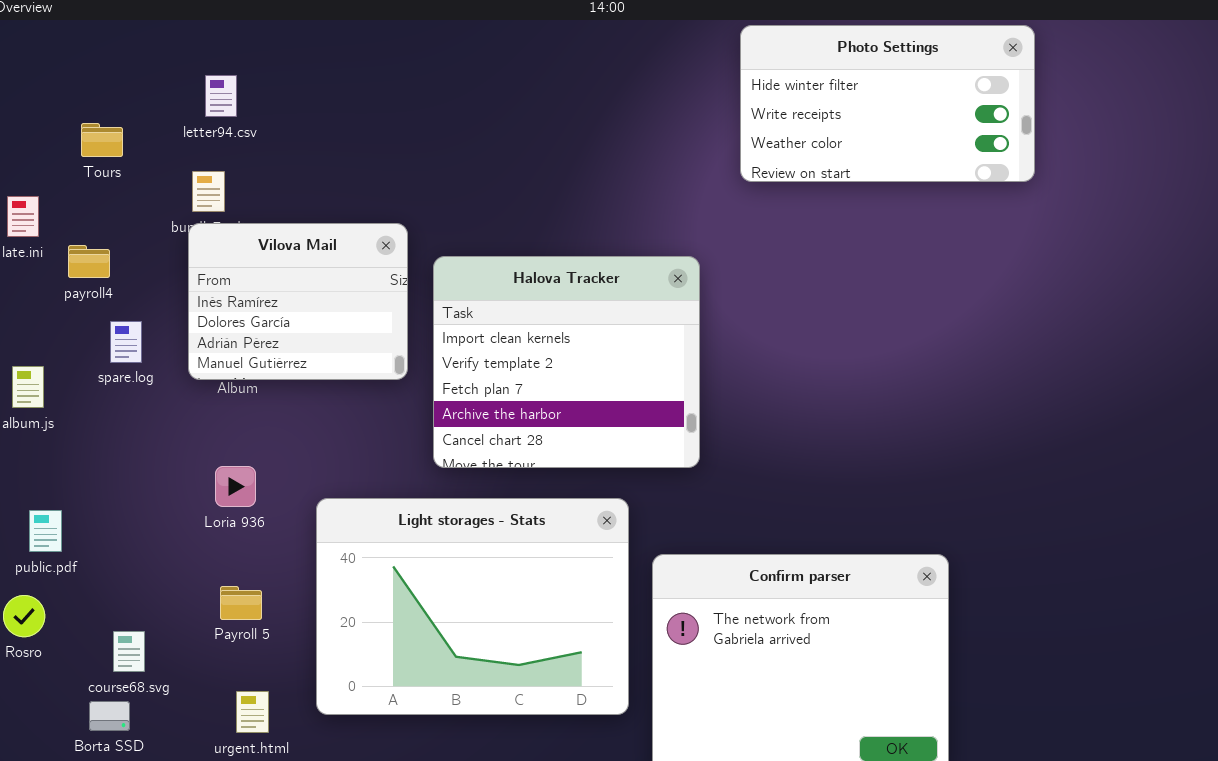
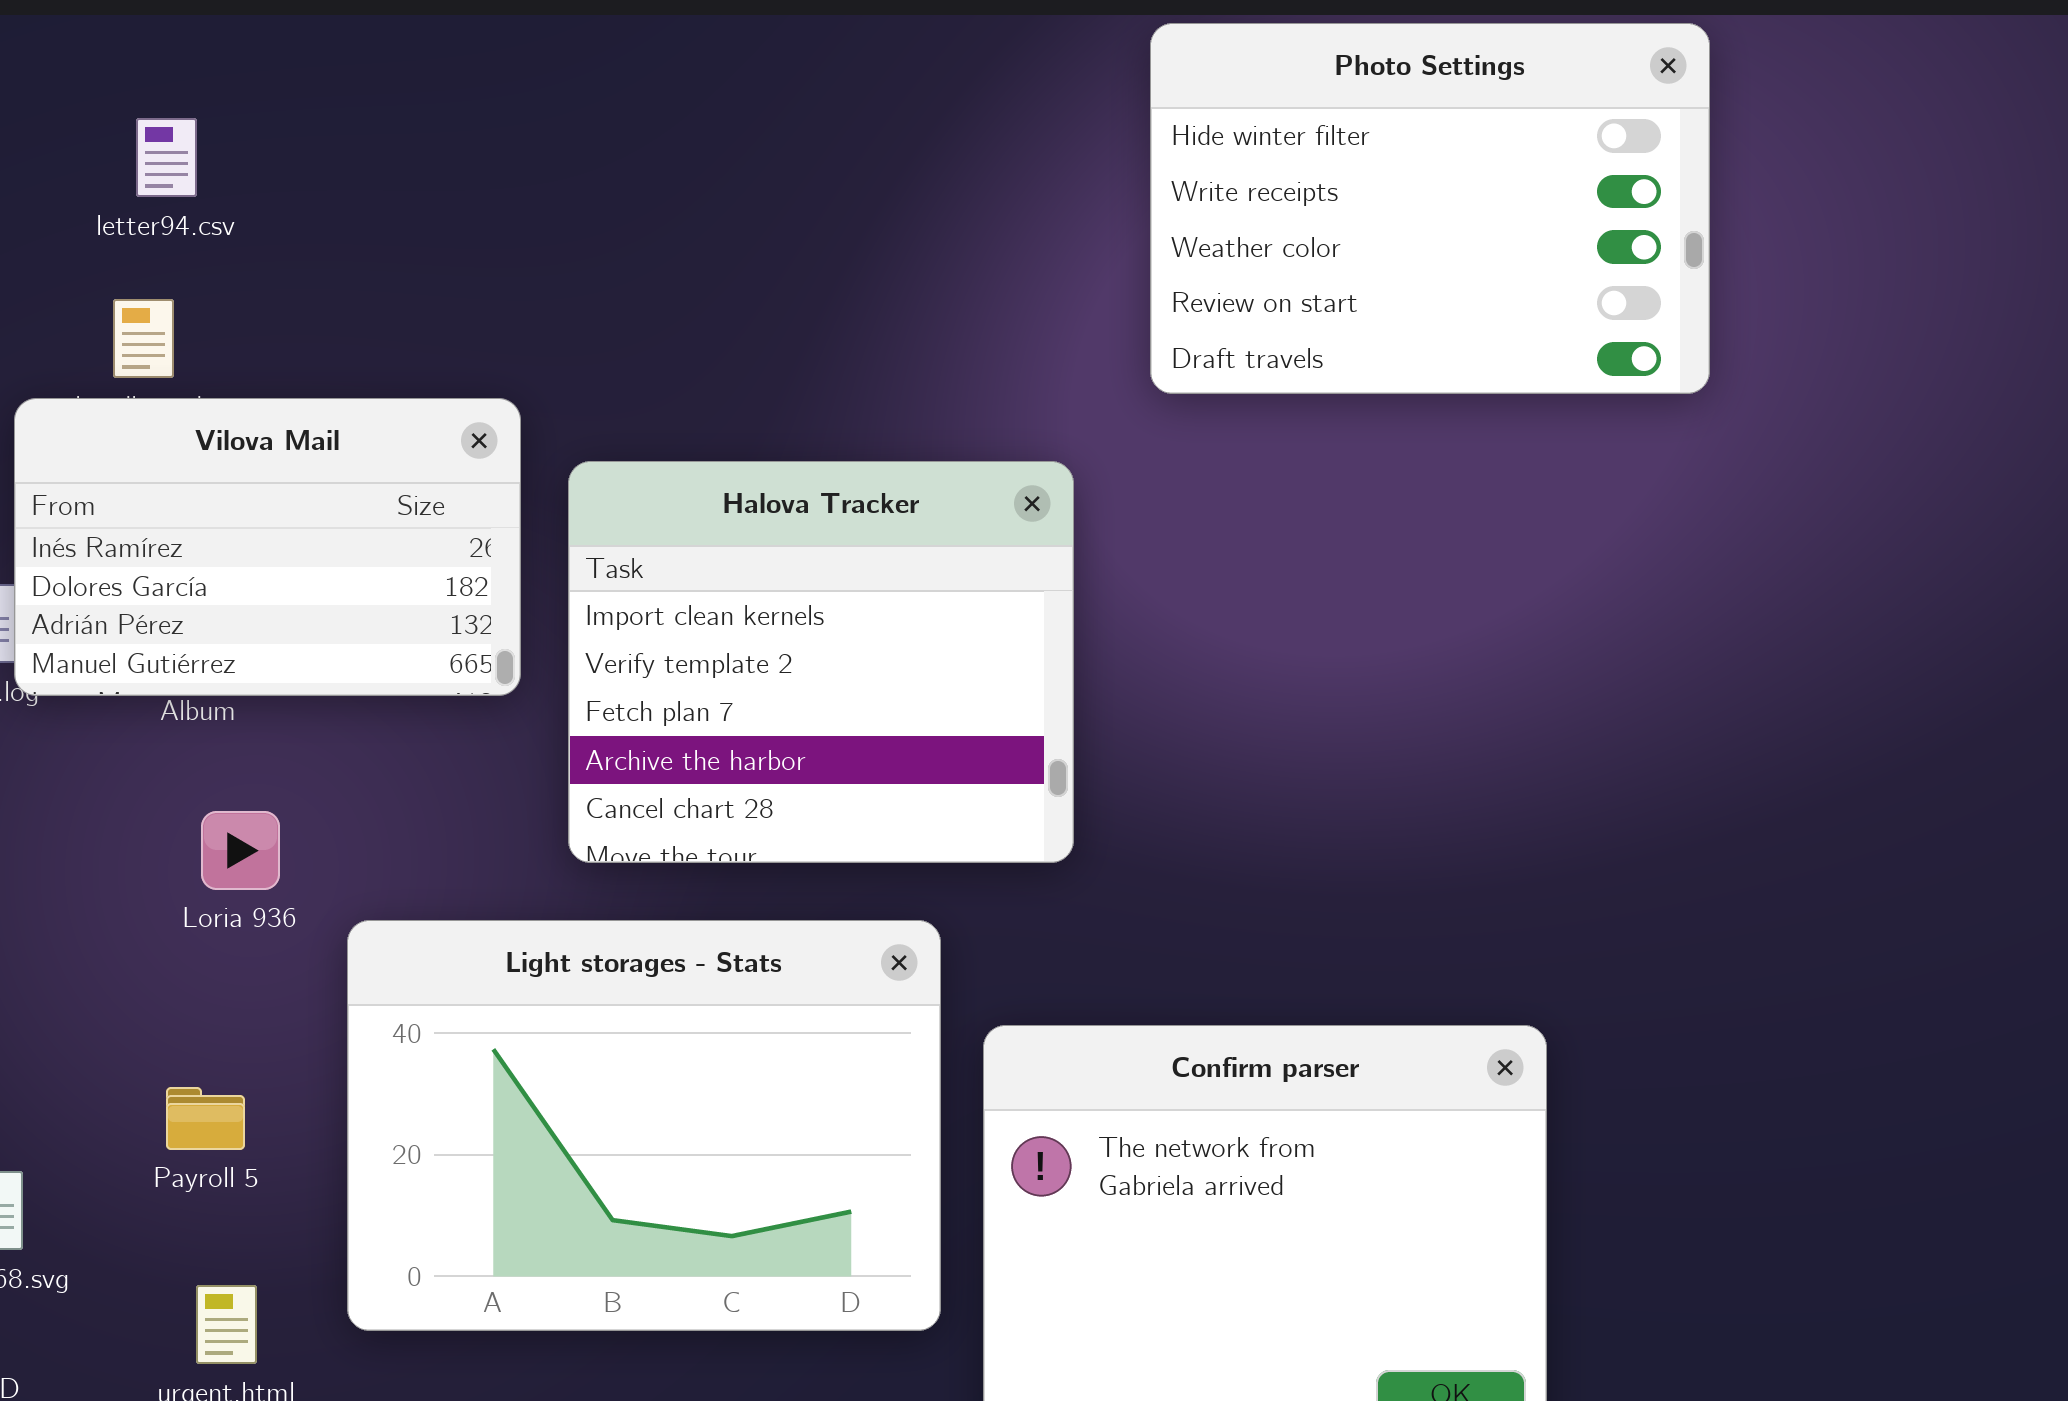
Photo Settings: [740,25,1035,182] -> [1150,23,1710,394], resized
Vilova Mail: [188,223,408,380] -> [14,398,521,696], resized
Loria 936: [215,466,256,507] -> [201,811,280,890], moved

